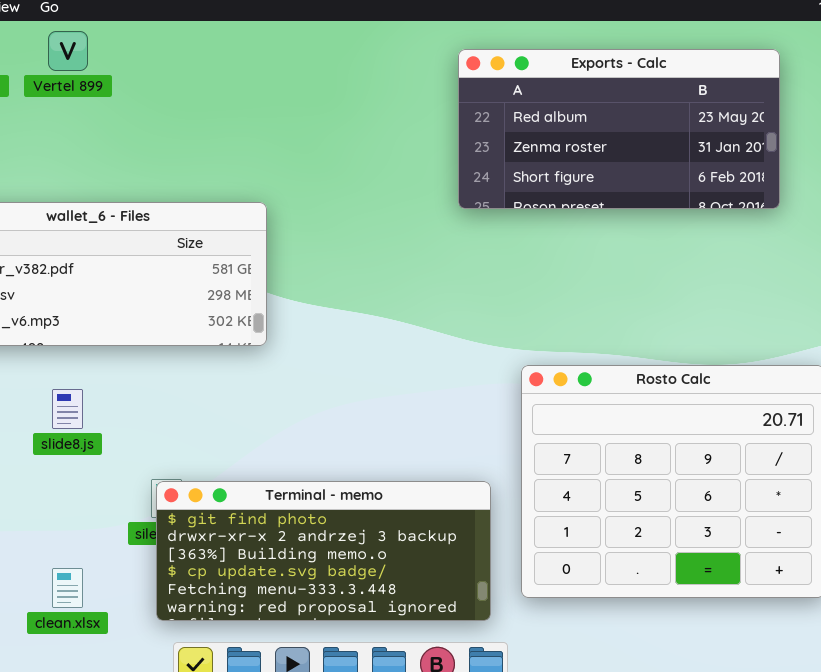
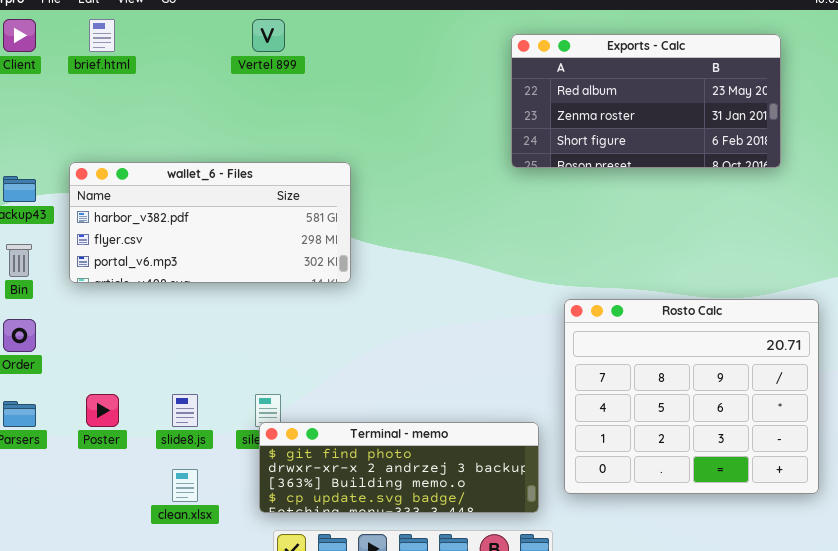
Vertel 899: [48,31,88,71] -> [252,19,285,52], moved
slide8.js: [52,389,83,429] -> [172,394,198,427], moved
Terminal - memo: [156,481,491,621] -> [259,422,539,513], resized

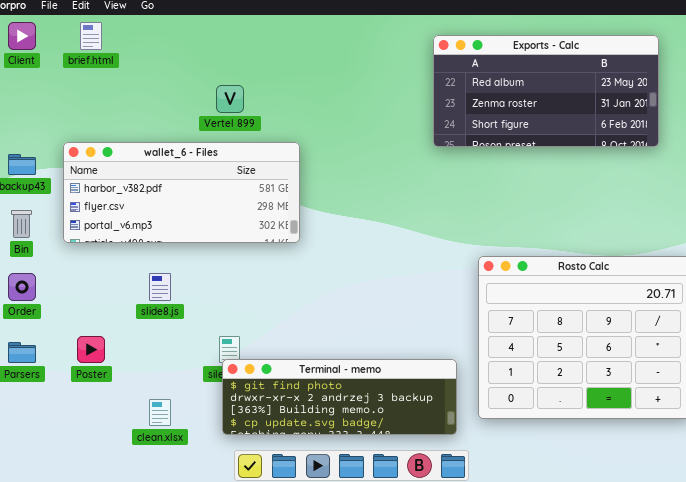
Vertel 899: [252,19,285,52] -> [216,85,244,113], moved
slide8.js: [172,394,198,427] -> [149,273,171,301], moved

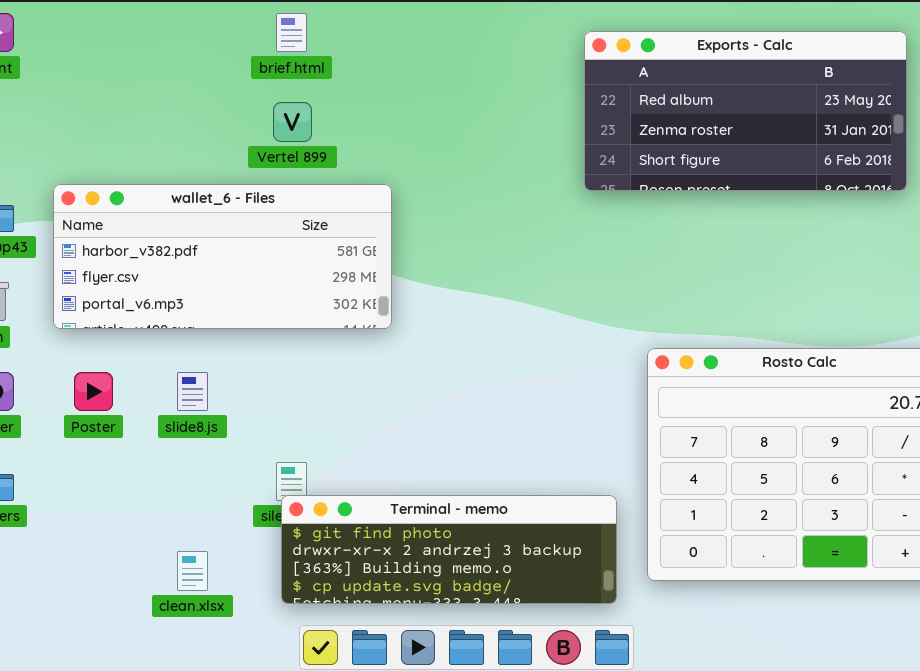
brief.html: [80,22,102,50] -> [276,13,307,52], moved
Poster: [77,336,105,363] -> [74,372,113,411], moved

